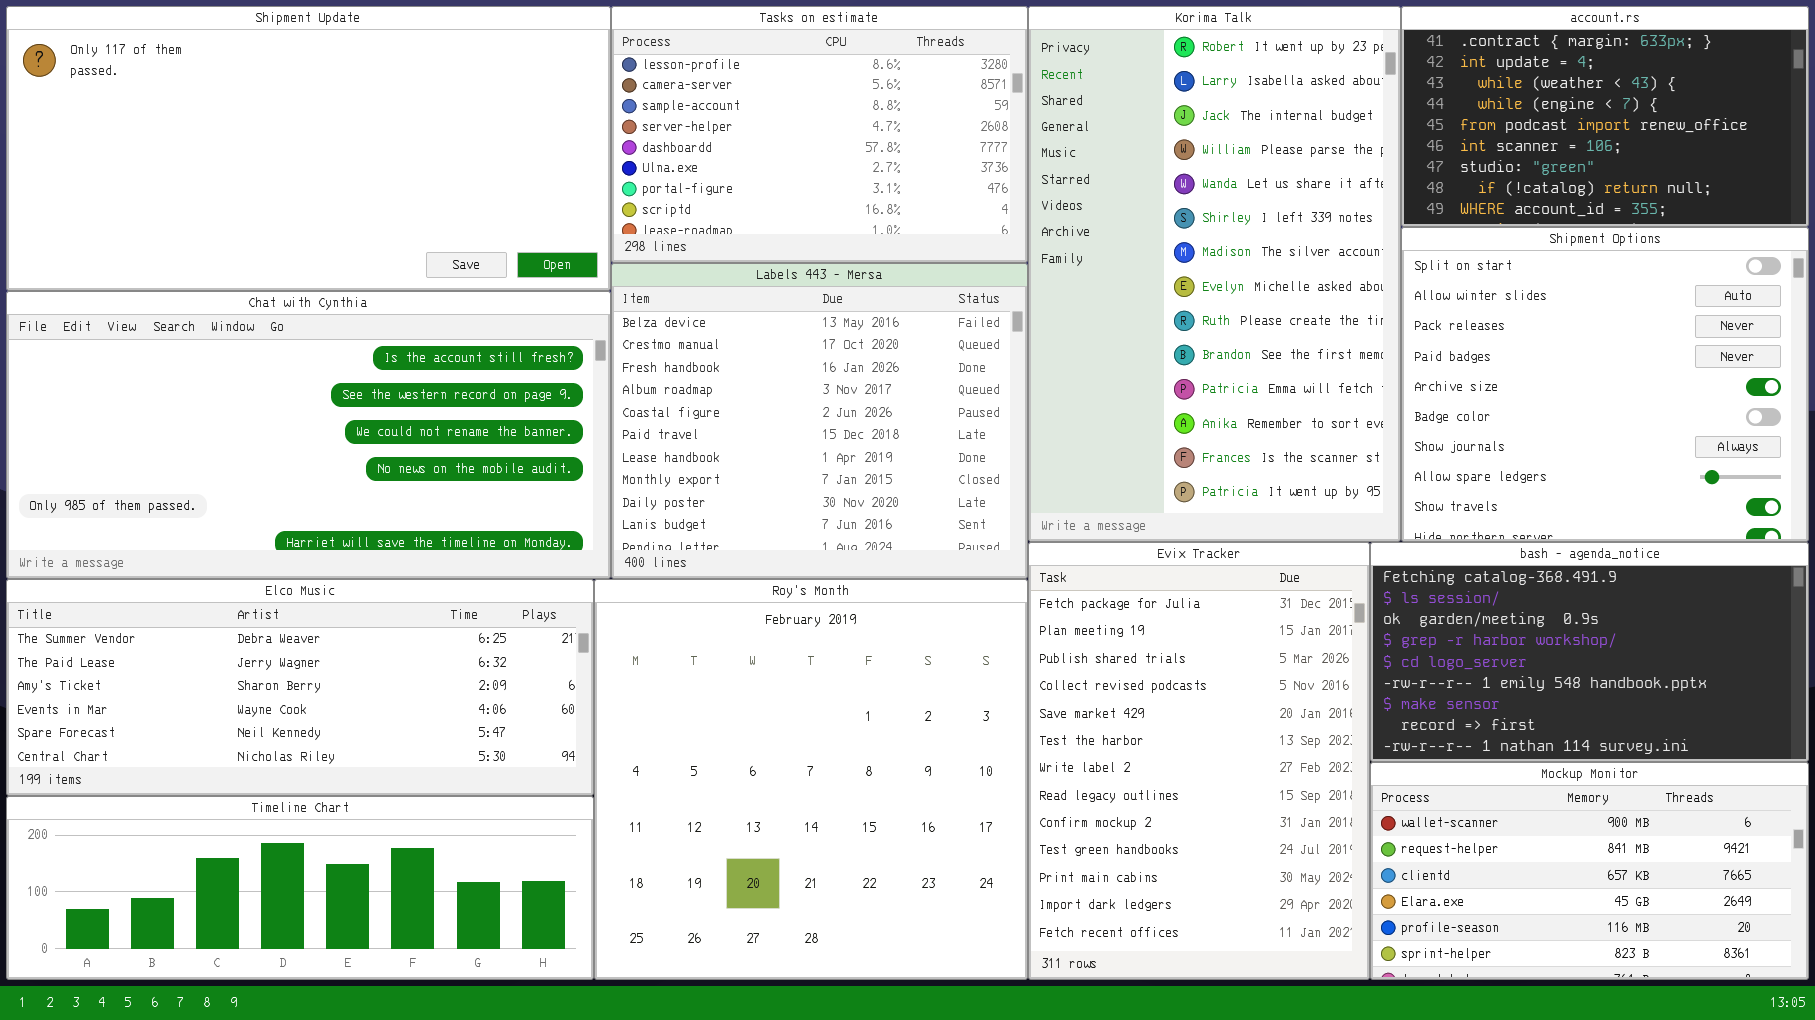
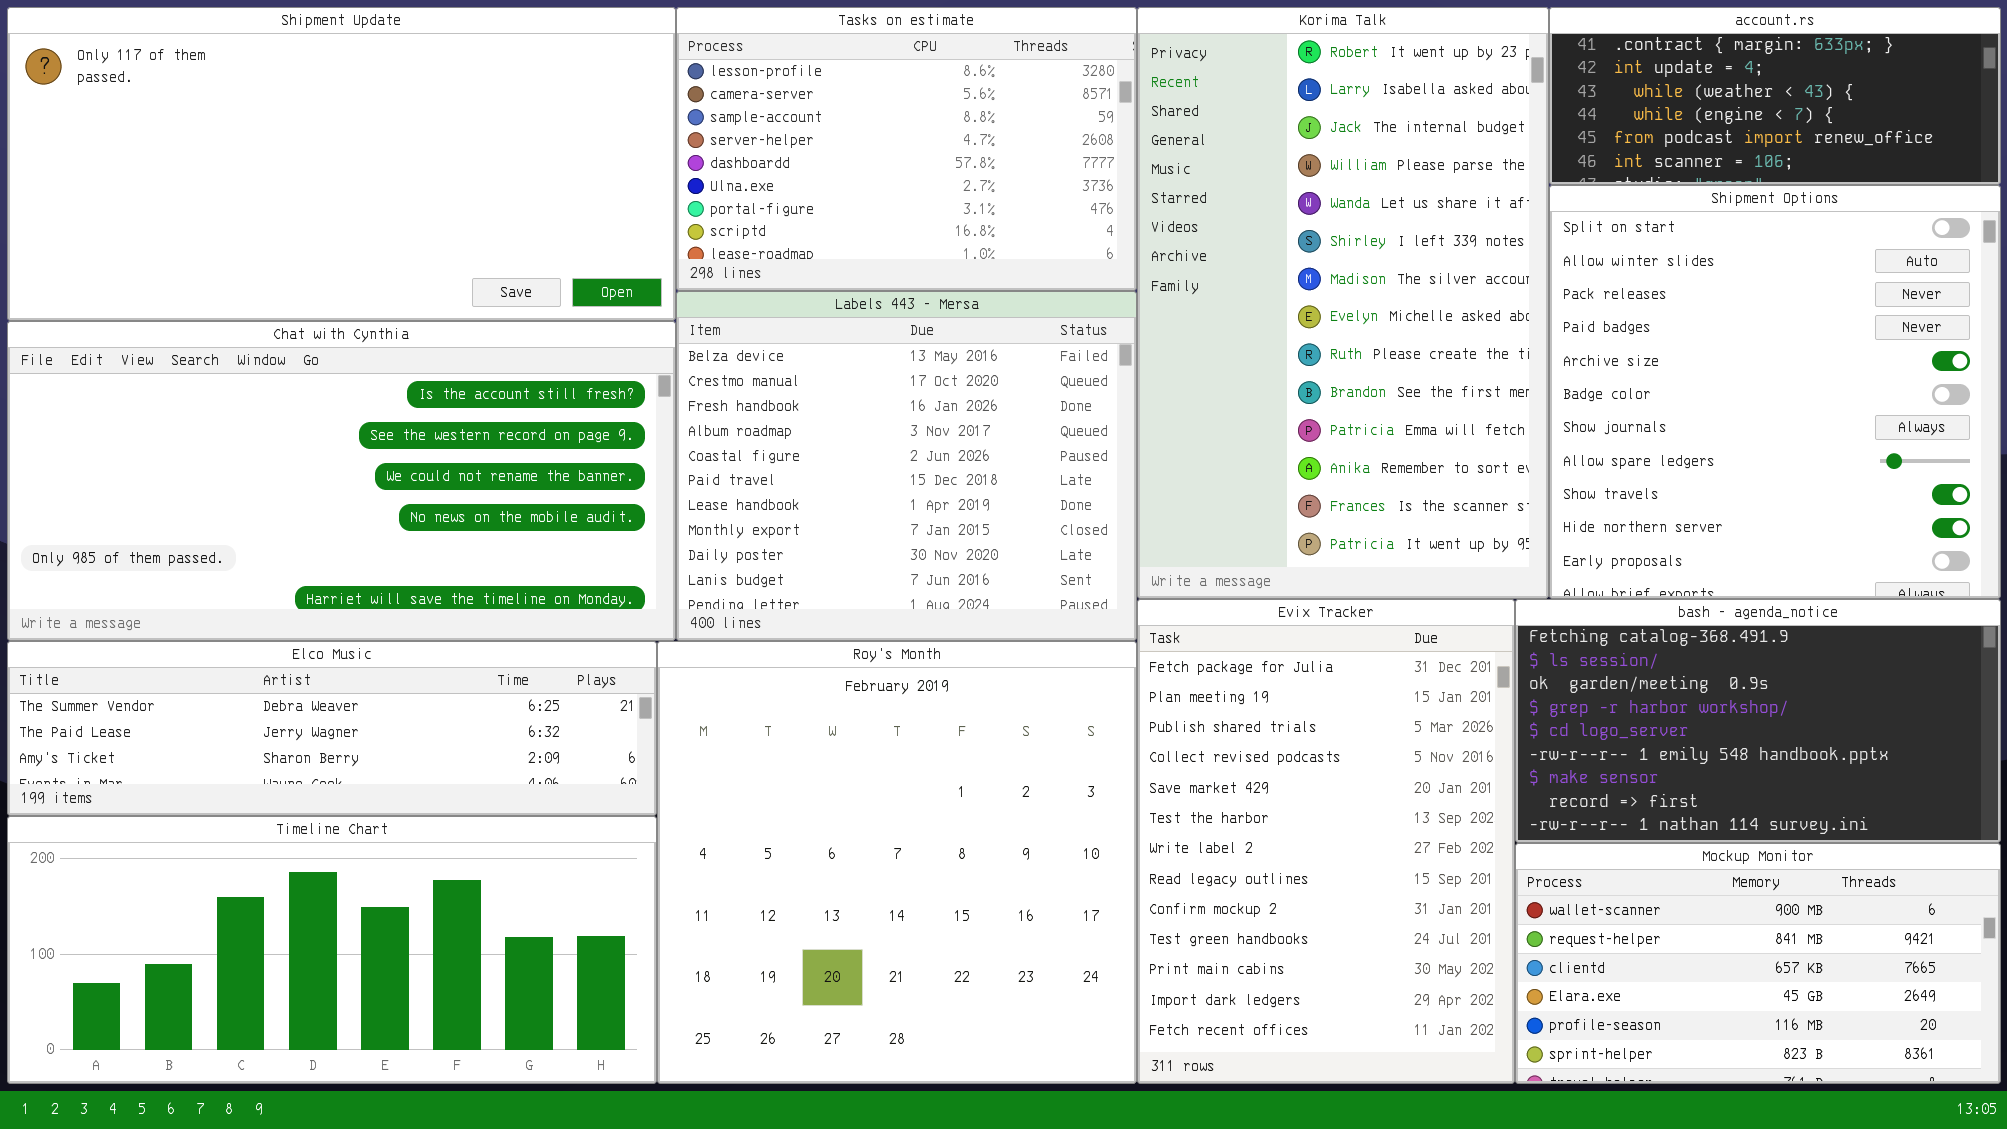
account.rs: [1401,6,1809,227] -> [1549,7,2001,185], resized
Shipment Options: [1401,227,1809,542] -> [1549,185,2001,599], resized
Elco Music: [6,579,594,796] -> [7,641,657,816], resized
Timeline Chart: [6,796,594,980] -> [7,816,657,1084], resized

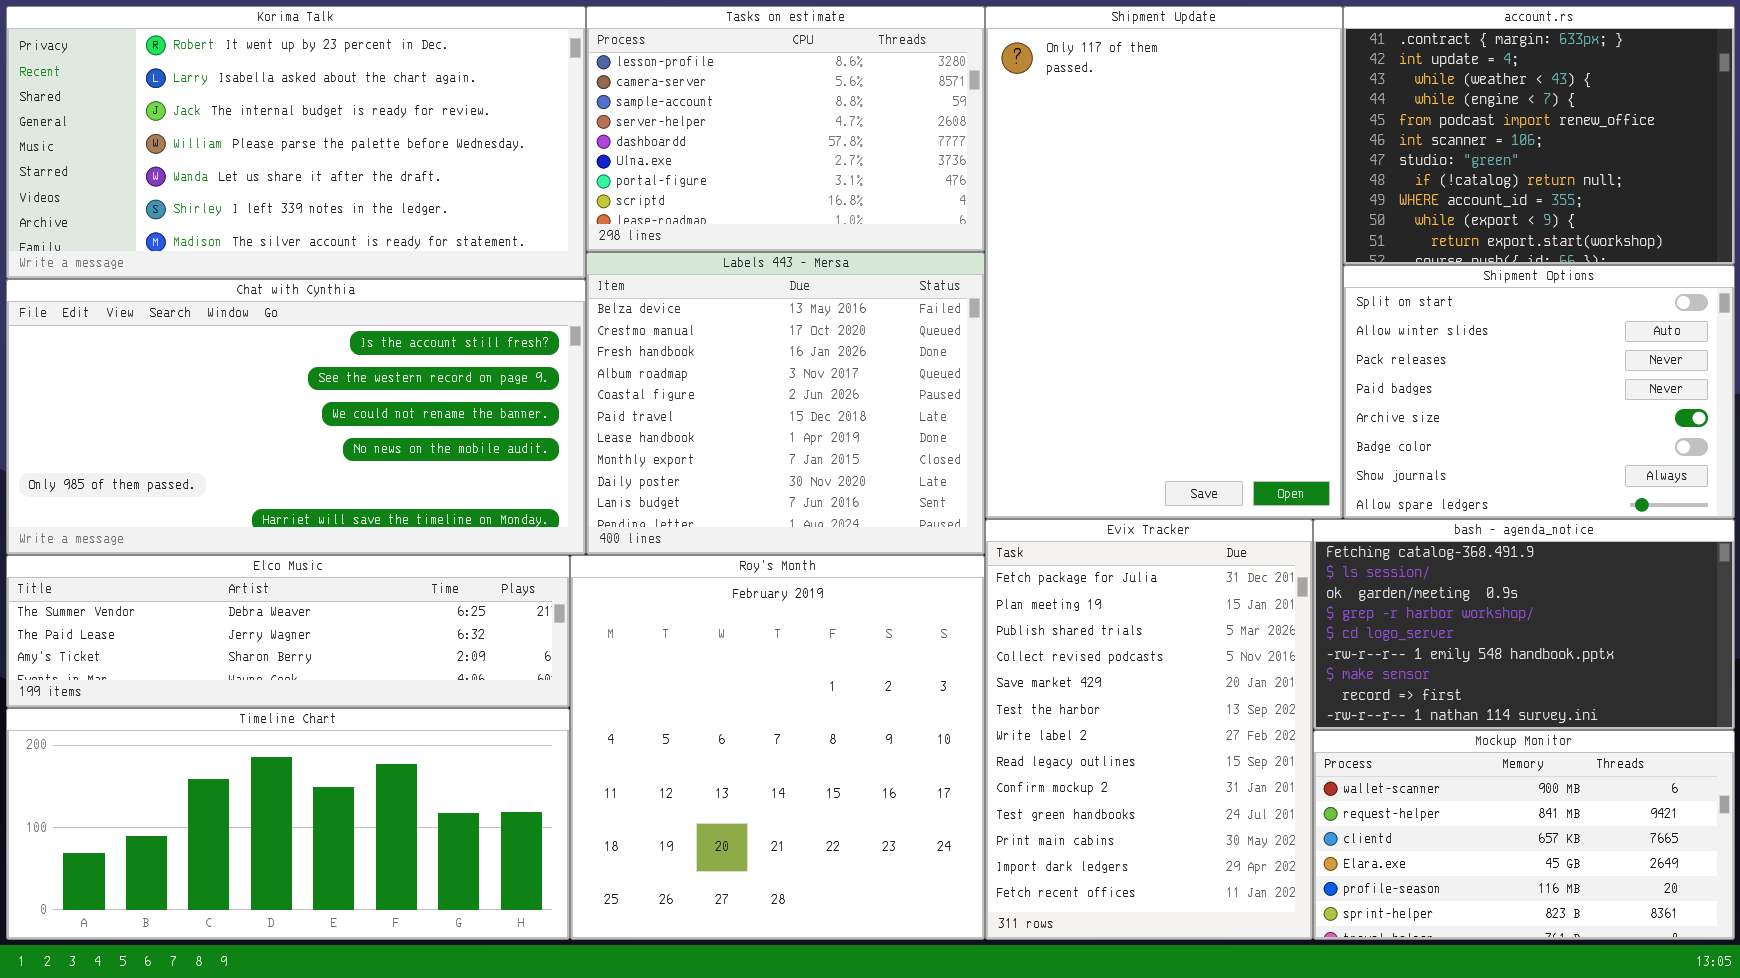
Shipment Update: [7,7,676,321] -> [985,6,1343,519], moved, resized
Korima Talk: [1137,7,1549,599] -> [6,6,586,279], moved, resized
account.rs: [1549,7,2001,185] -> [1343,6,1735,265], resized
Shipment Options: [1549,185,2001,599] -> [1343,265,1735,519], resized

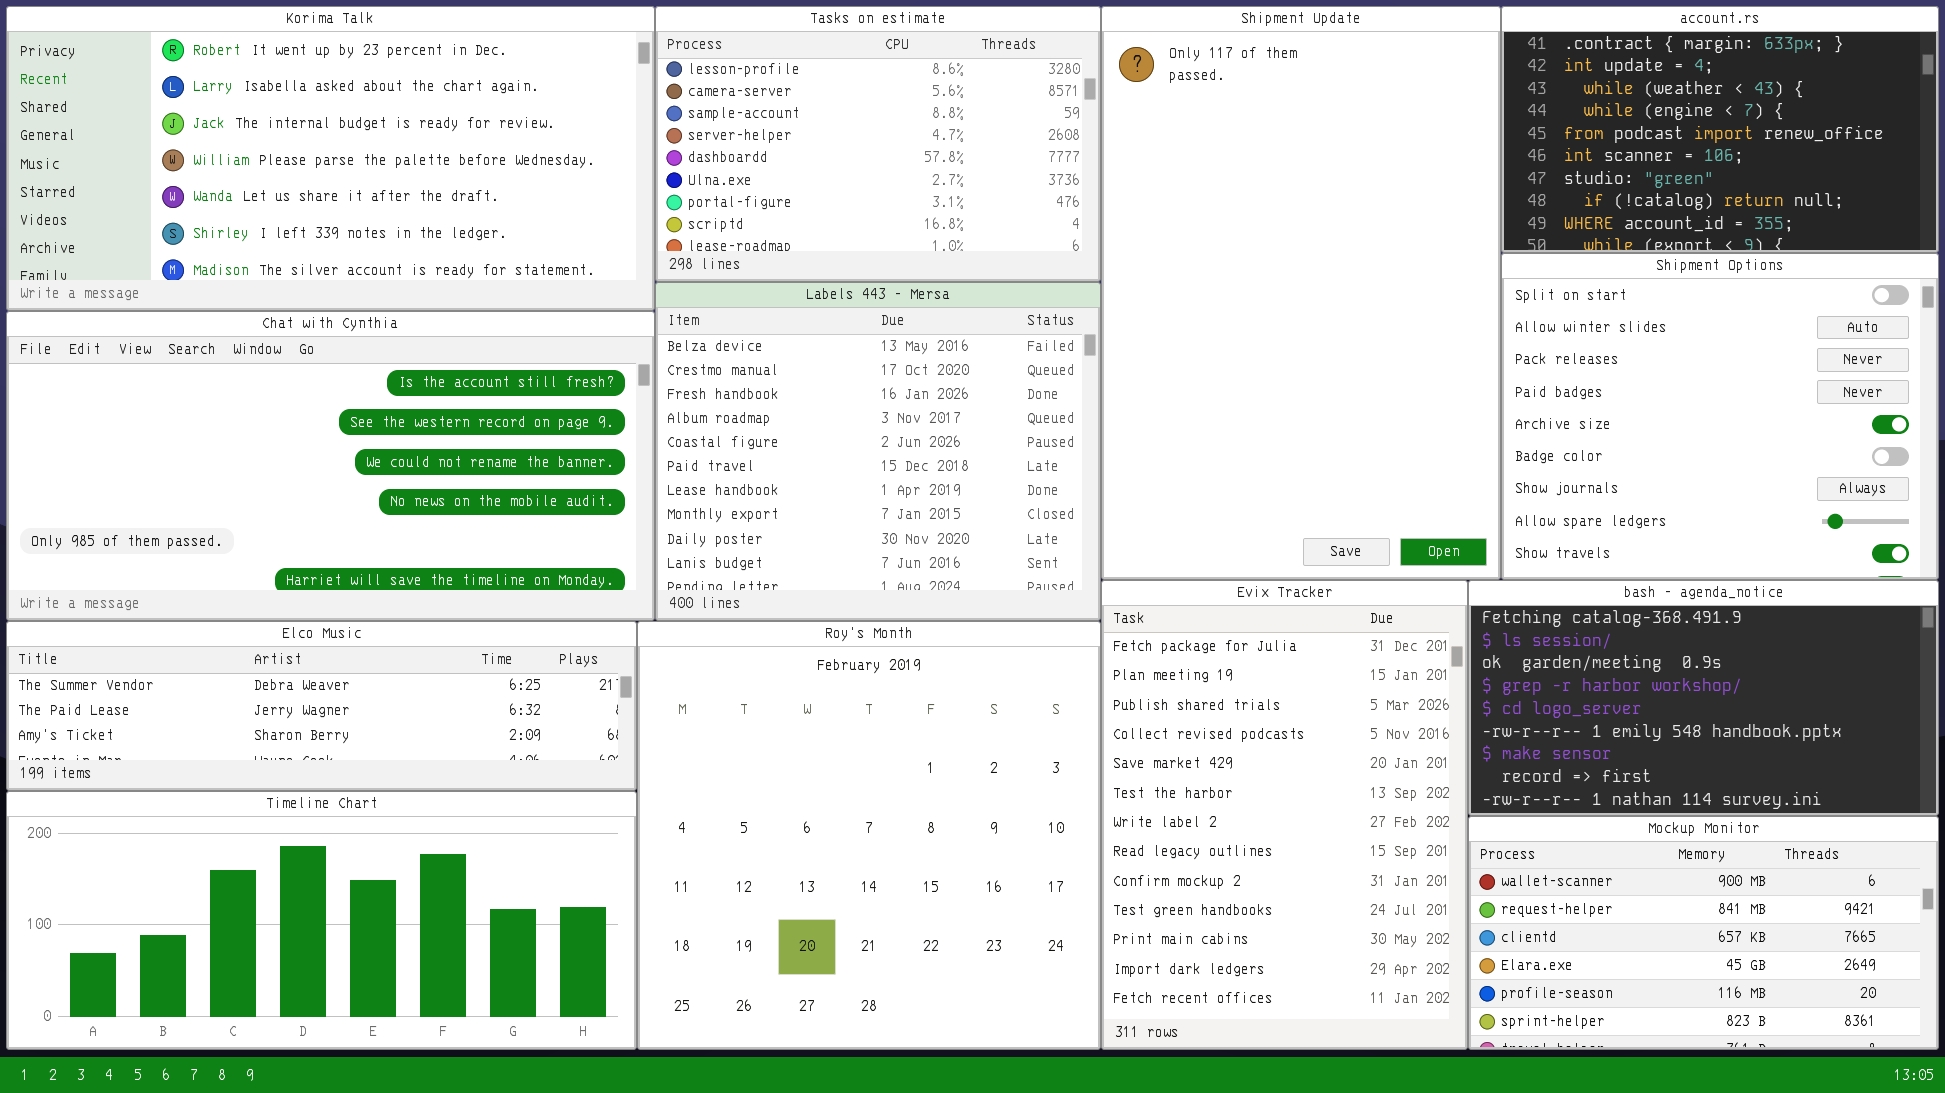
account.rs: [1343,6,1735,265] -> [1501,6,1939,253], resized
Shipment Options: [1343,265,1735,519] -> [1501,253,1939,580], resized

